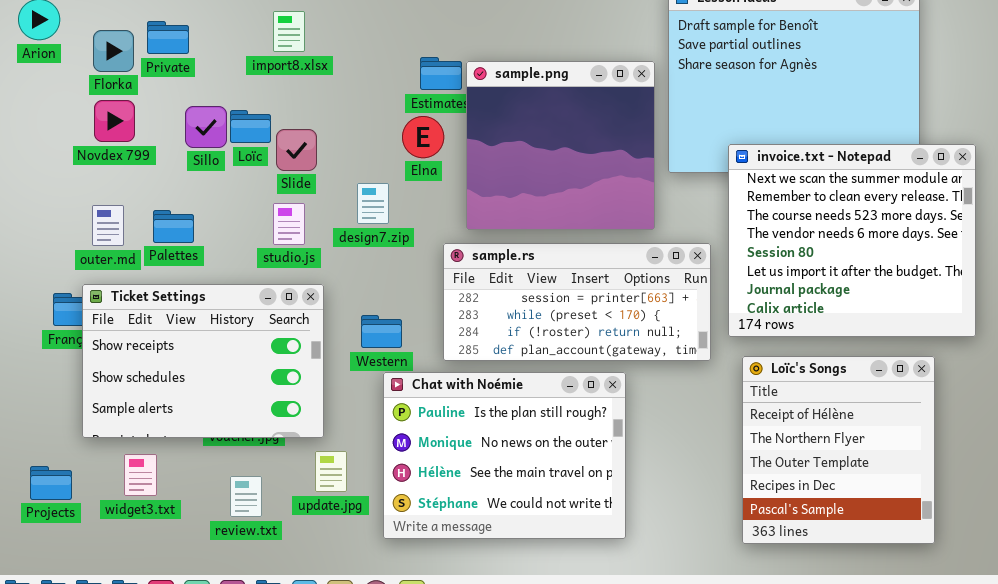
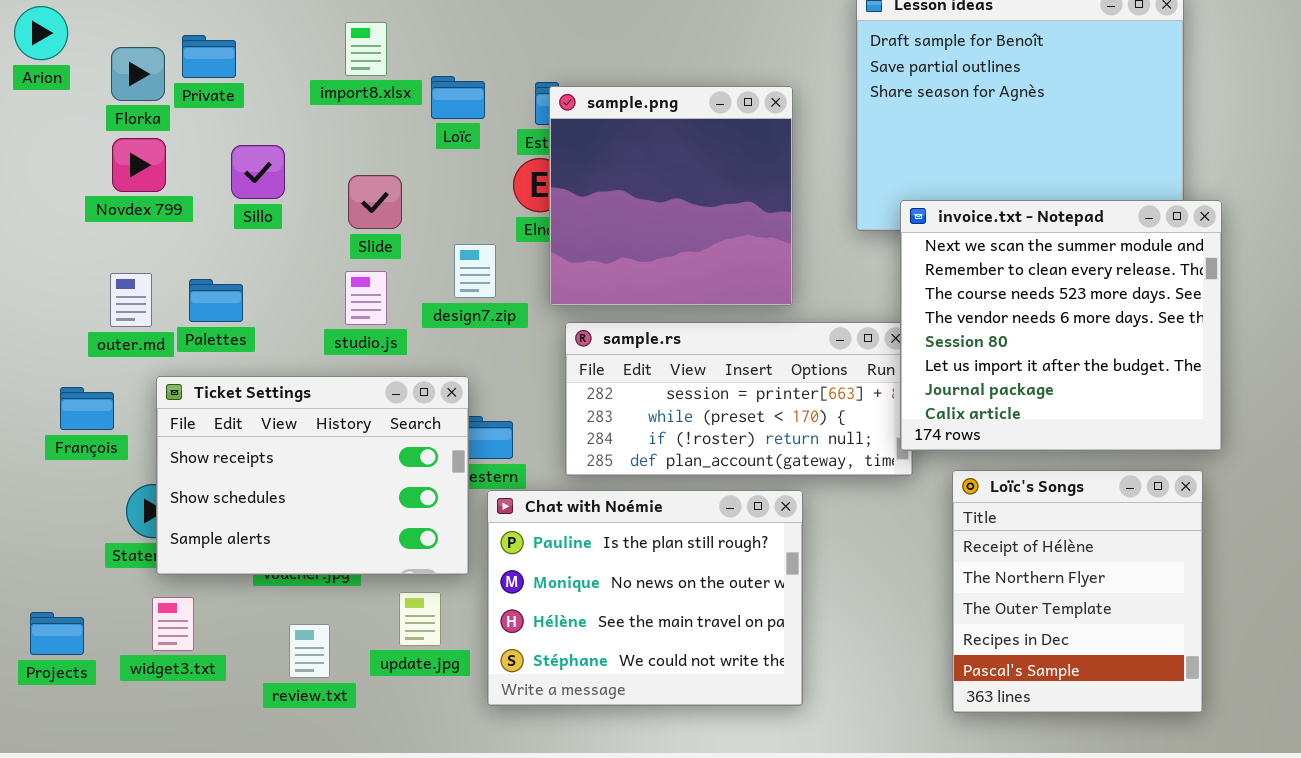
sample.png: [466,61,655,230] -> [549,86,793,306], moved
Loïc: [230,110,271,143] -> [431,76,485,119], moved
invoice.txt - Notepad: [728,144,976,337] -> [900,200,1222,451], moved
Ticket Settings: [82,284,324,438] -> [156,376,469,575], moved

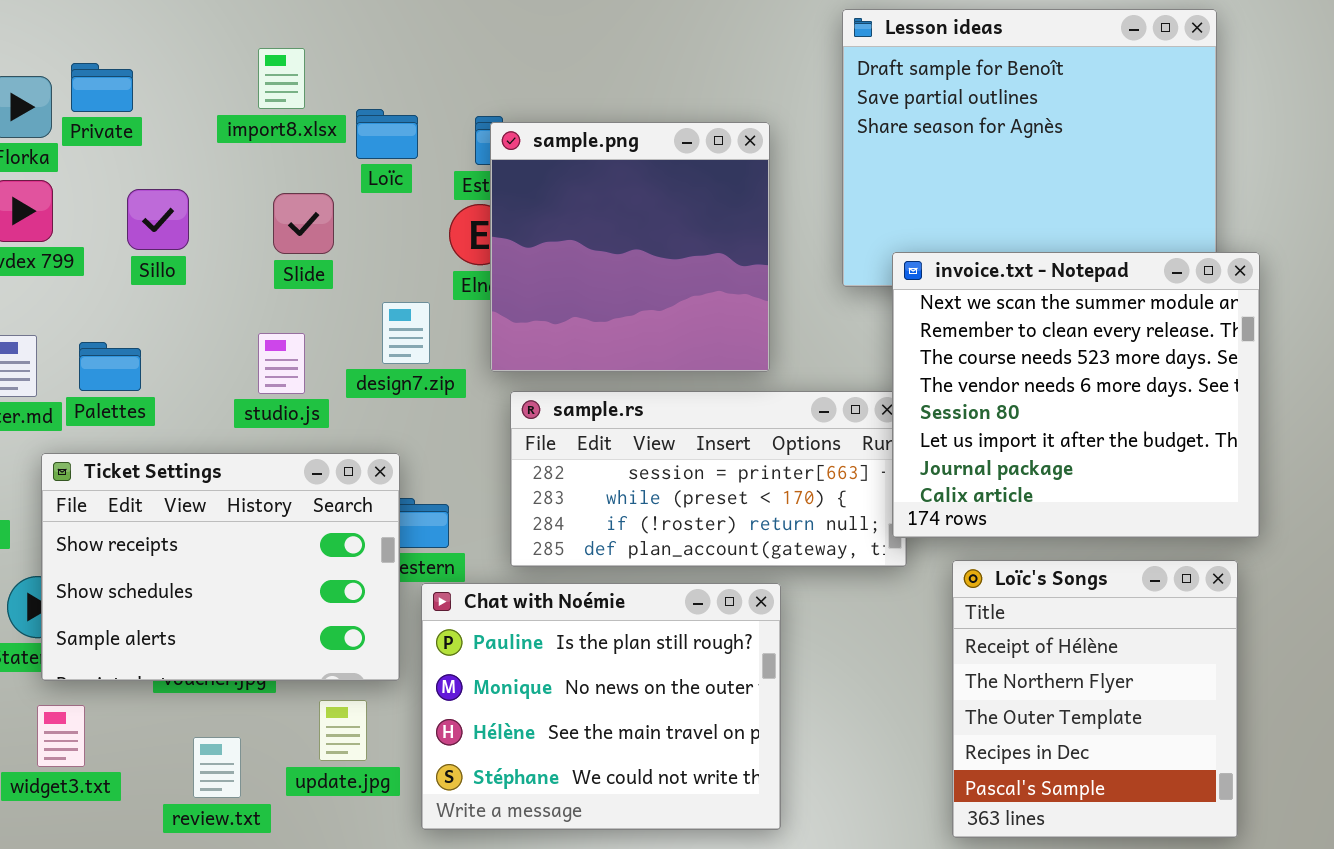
Slide: [348,175,402,229] -> [273,193,334,254], moved

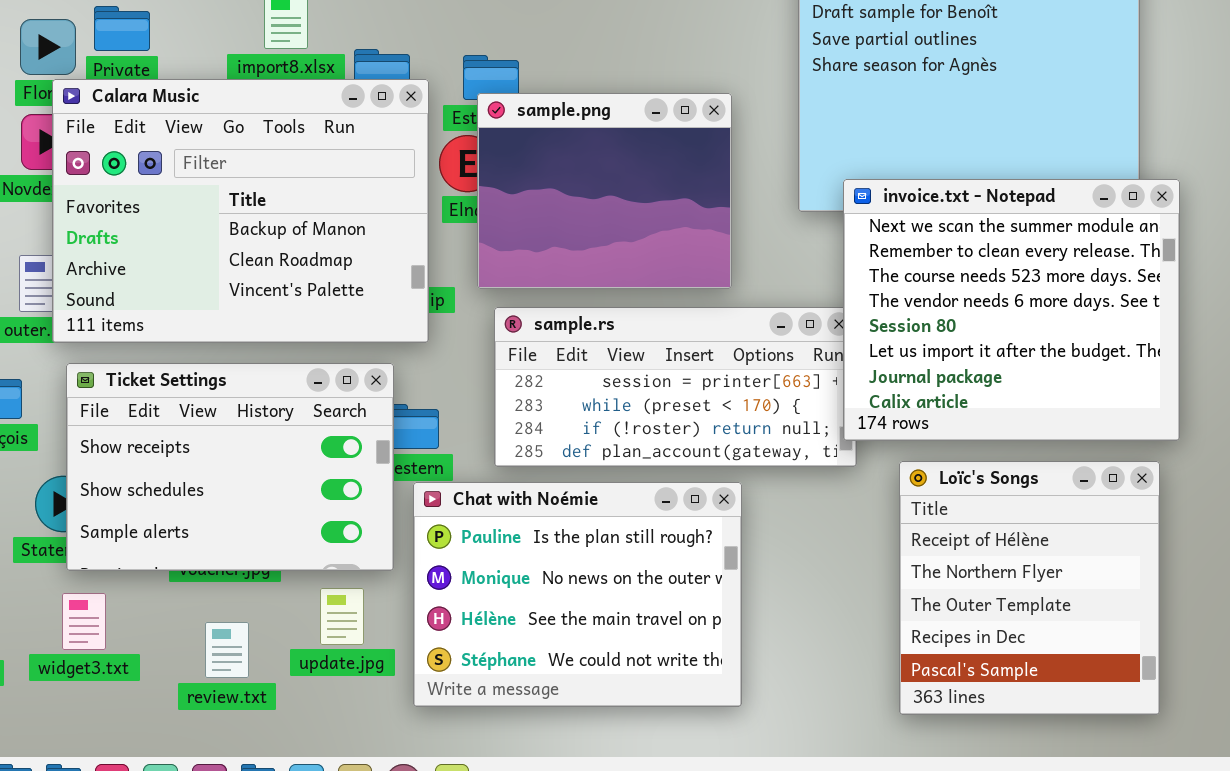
sample.png: [490,122,770,372] -> [477,93,732,289], resized
Calara Music: none -> [52,79,429,343], opened

